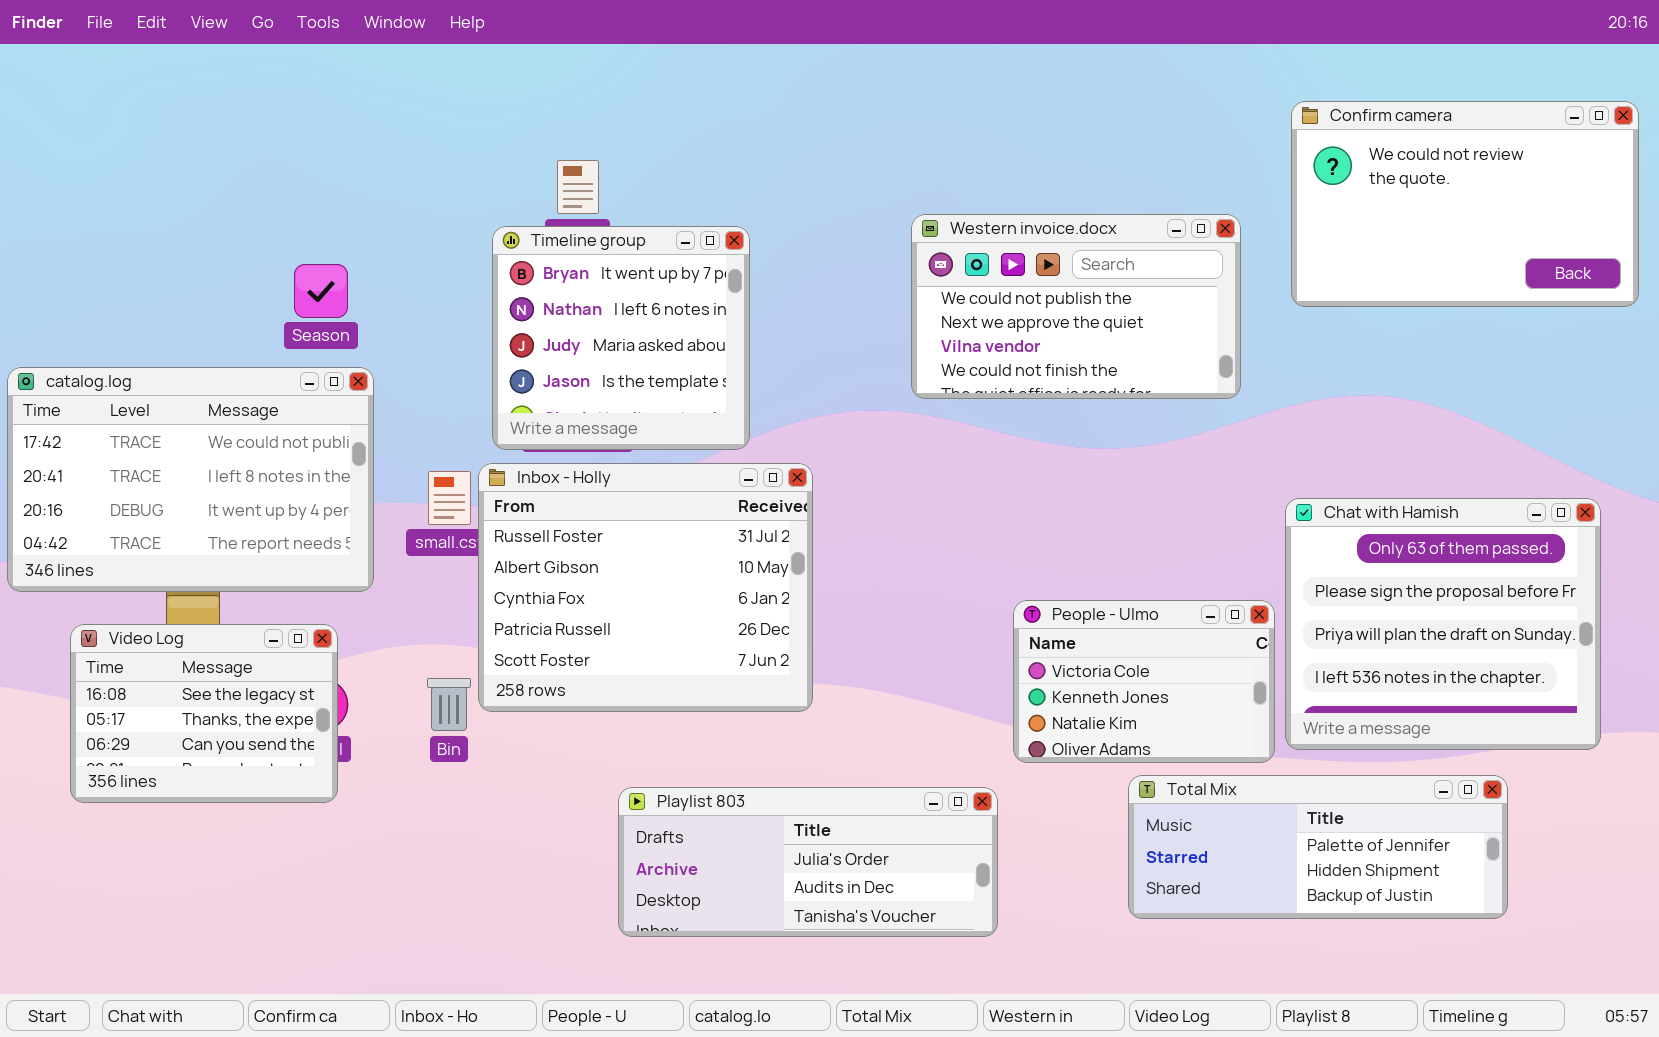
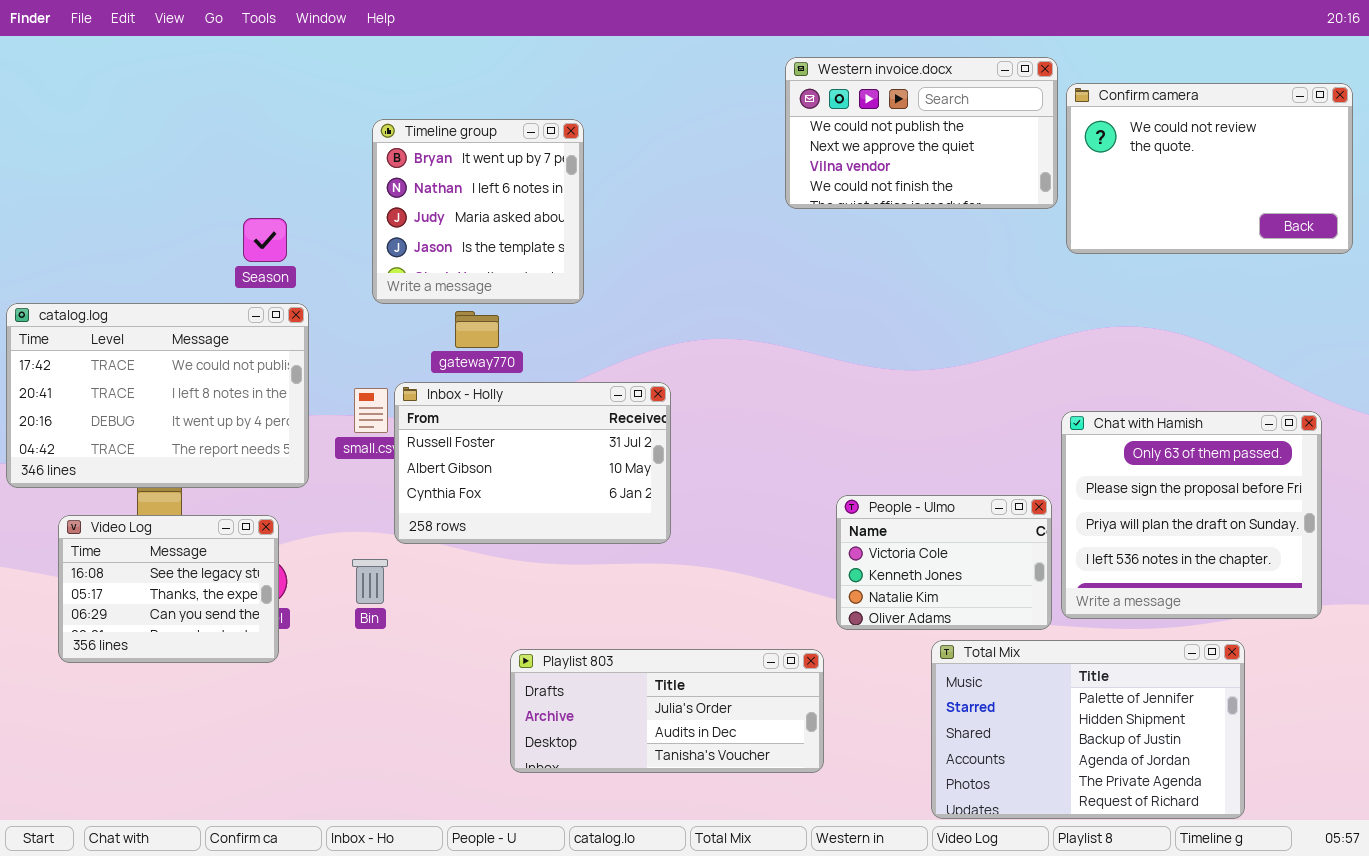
Western invoice.docx: [911,214,1241,399] -> [785,57,1058,209], moved
Timeline group: [492,226,750,450] -> [372,119,584,304], moved
Inbox - Holly: [478,463,813,712] -> [394,382,671,544], resized
Total Mix: [1128,775,1508,919] -> [931,640,1245,819], resized

